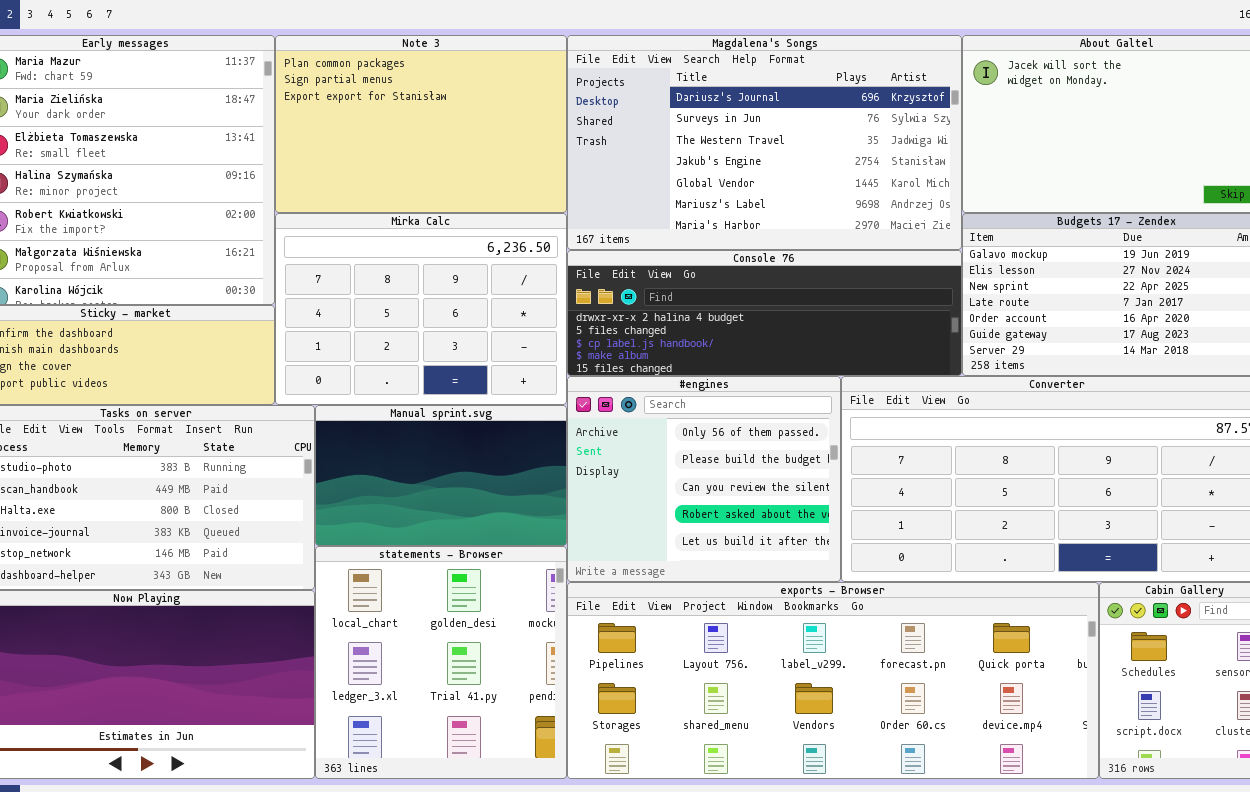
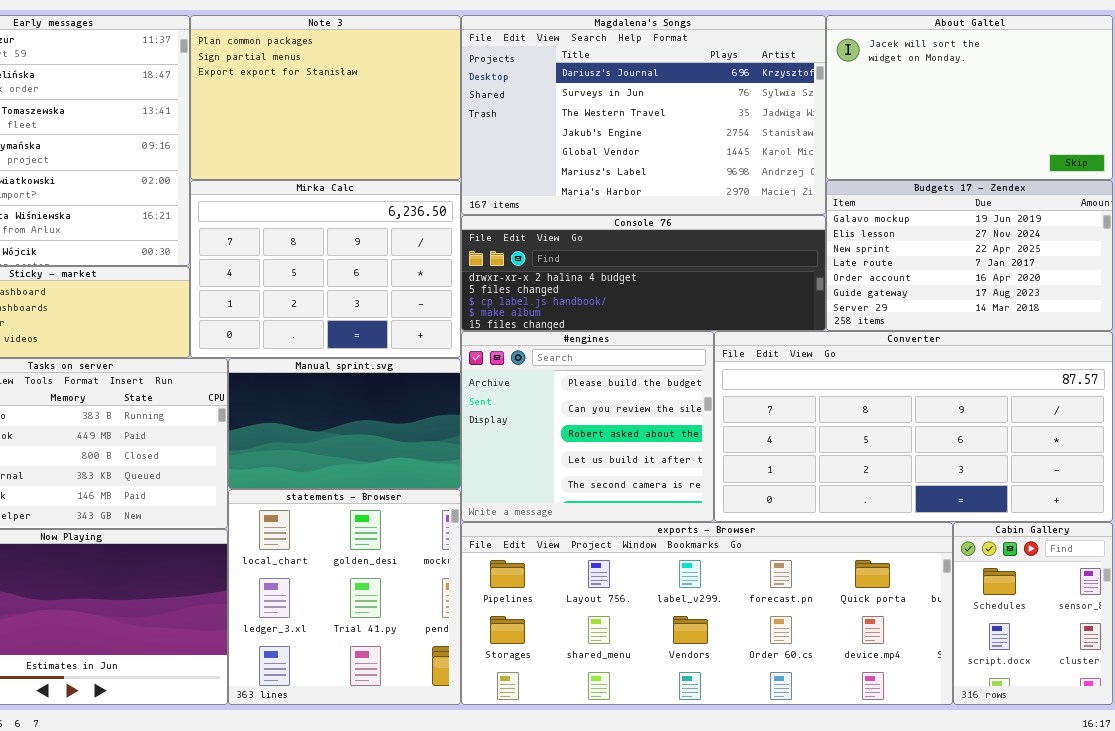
#engines: [567,376,841,582] -> [461,331,714,522], scrolled down 1 row

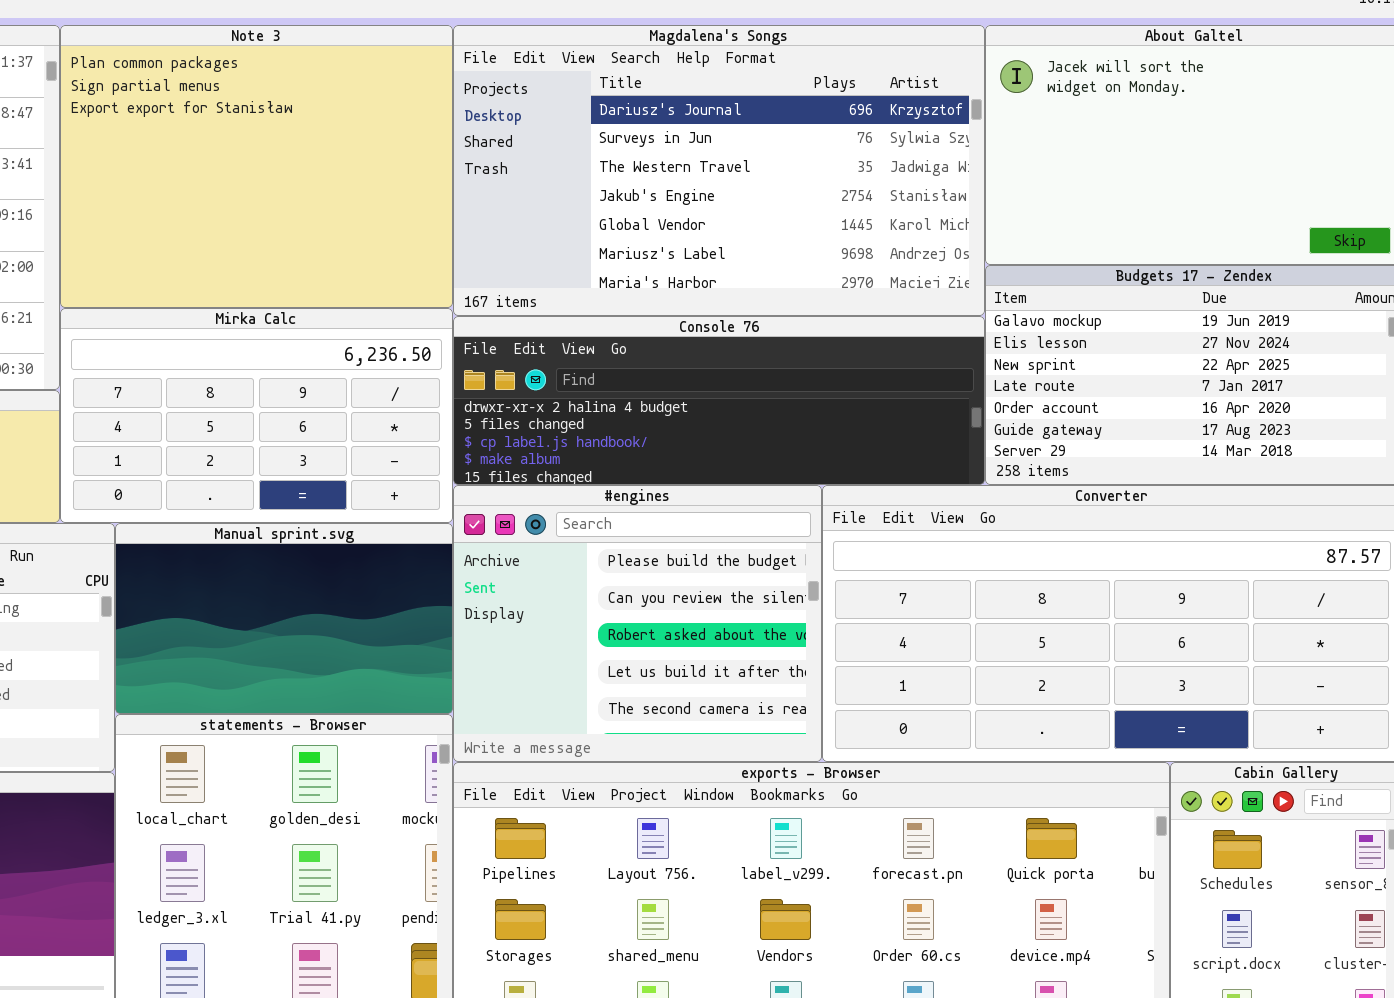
Note 3: [190,15,461,180] -> [60,25,453,308], resized
Mirka Calc: [190,180,461,358] -> [60,308,453,523], resized

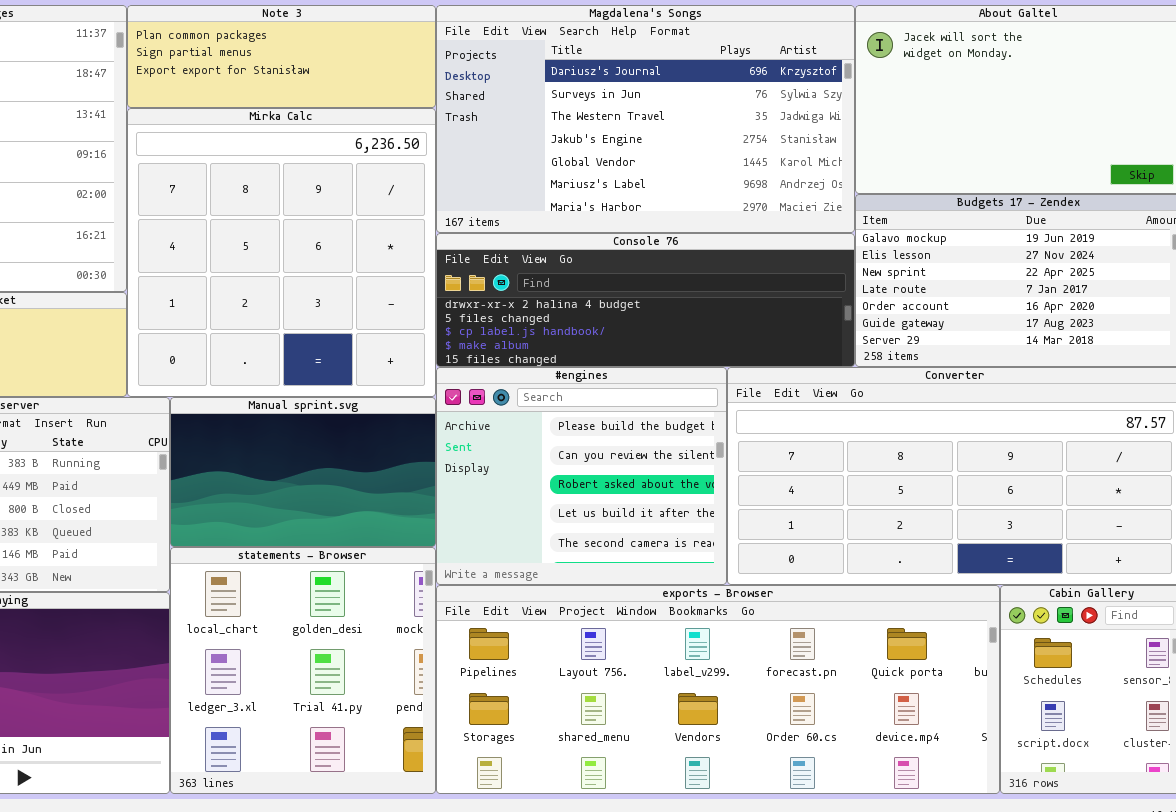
Note 3: [60,25,453,308] -> [127,5,436,108], resized
Mirka Calc: [60,308,453,523] -> [127,108,436,397], resized

